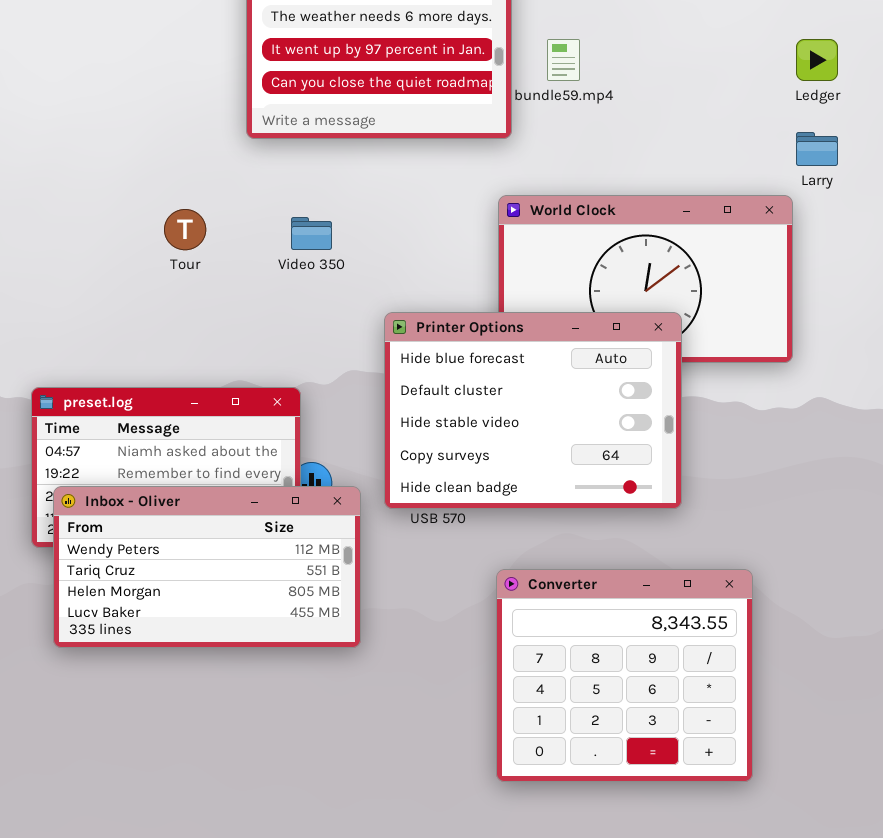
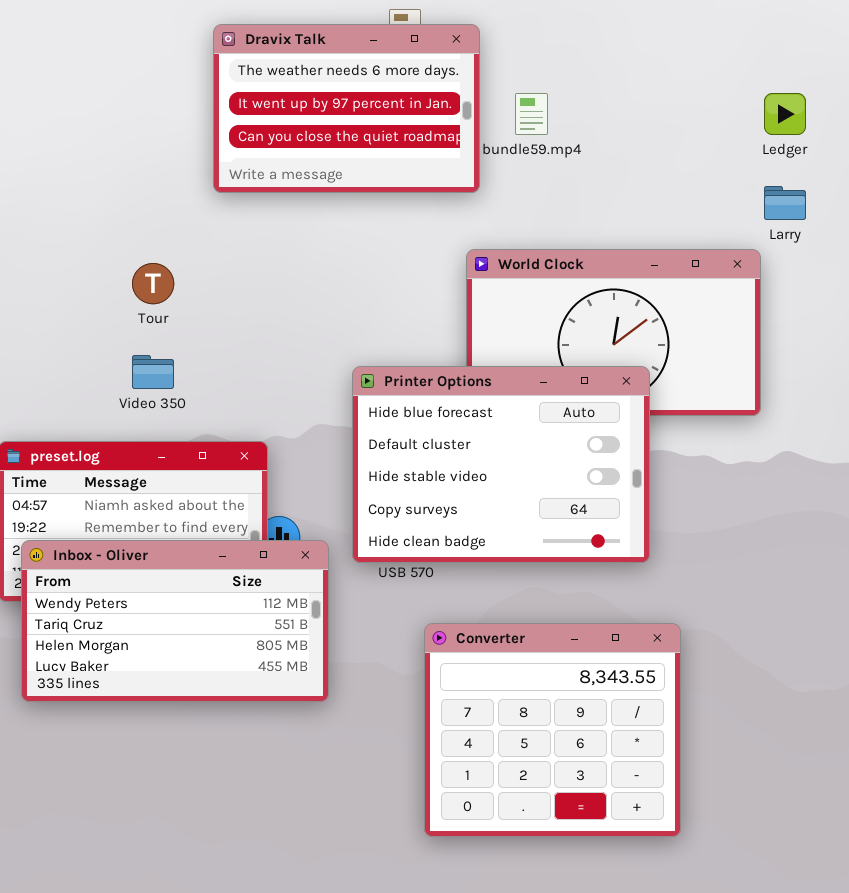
Video 350: [291,217,332,250] -> [132,355,174,389], moved
Converter: [496,569,753,782] -> [424,623,681,837], moved

